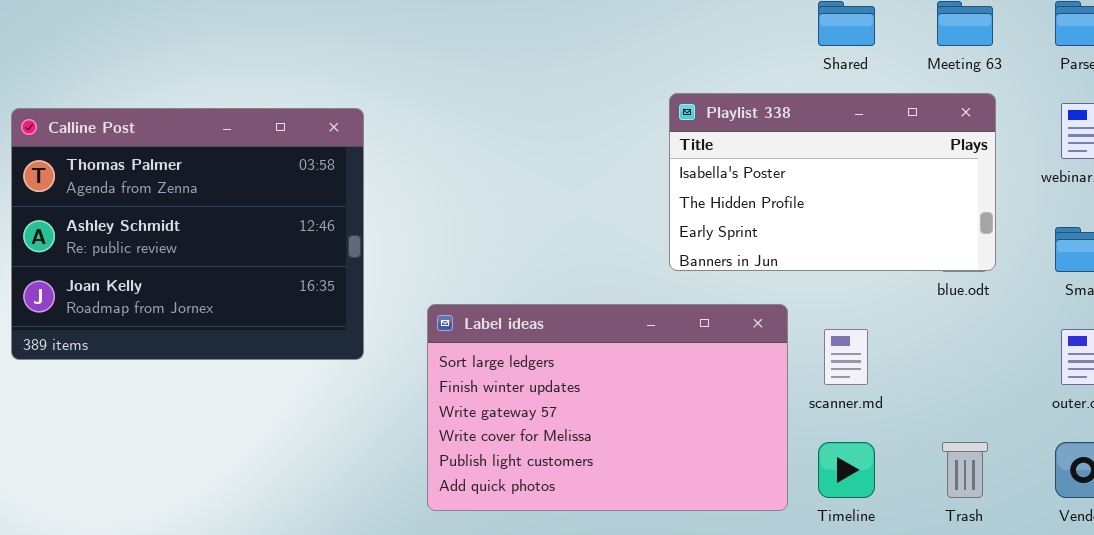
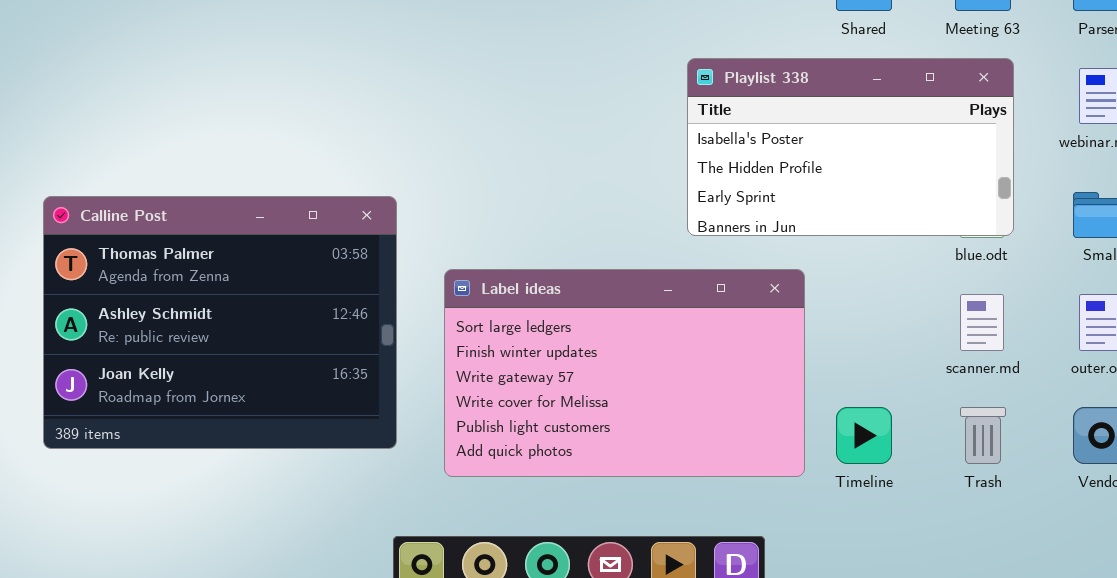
Calline Post: [11,108,364,360] -> [43,196,397,449], moved
scanner.md: [824,329,868,385] -> [960,294,1004,351], moved

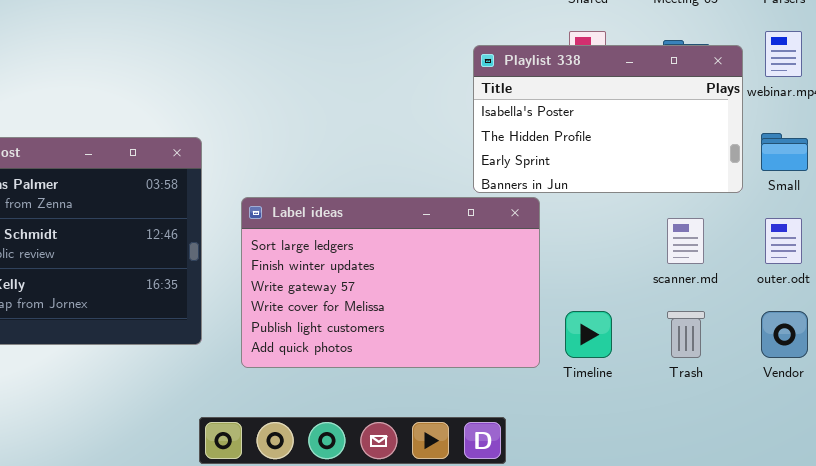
Playlist 338: [687,58,1014,236] -> [473,45,743,193], moved

